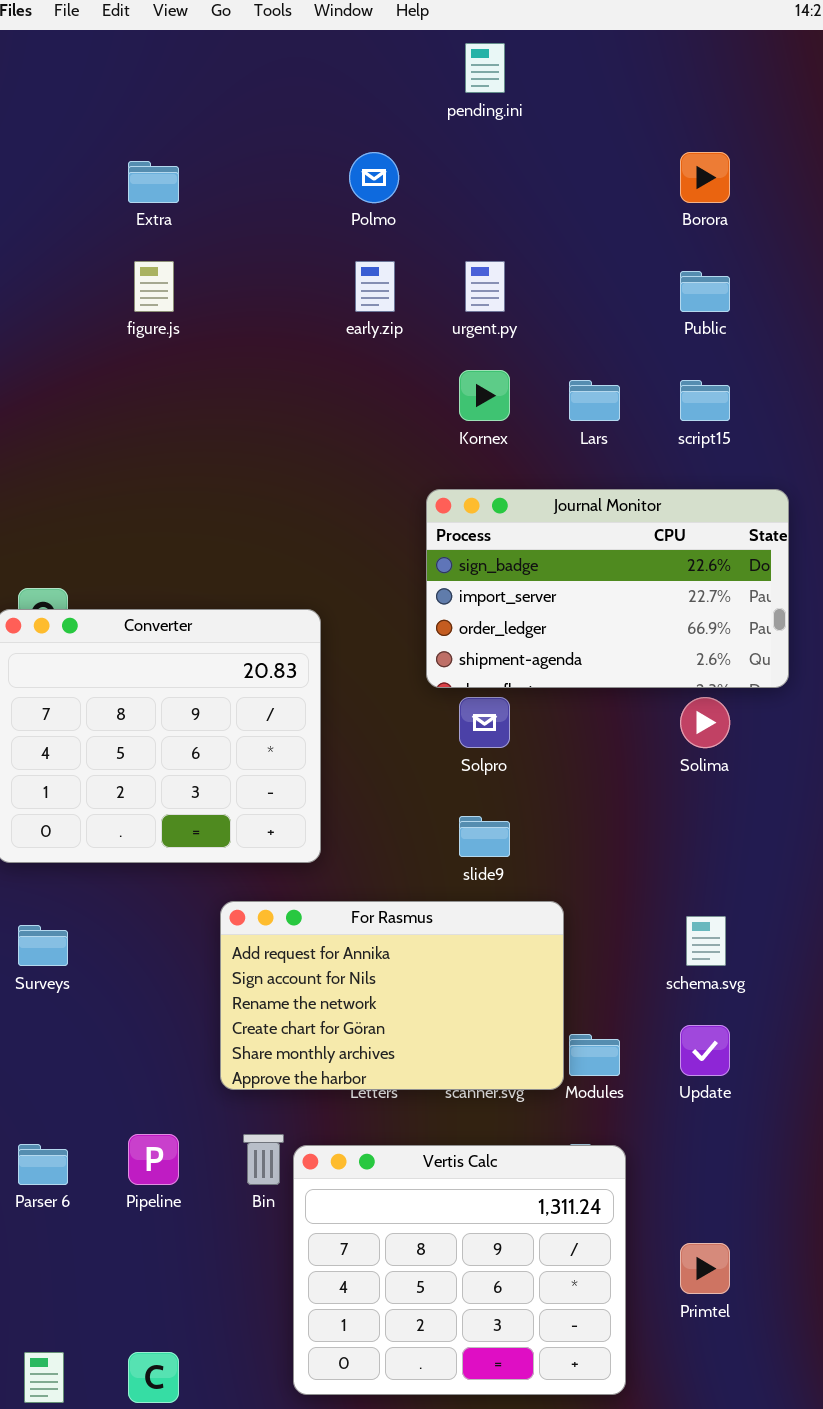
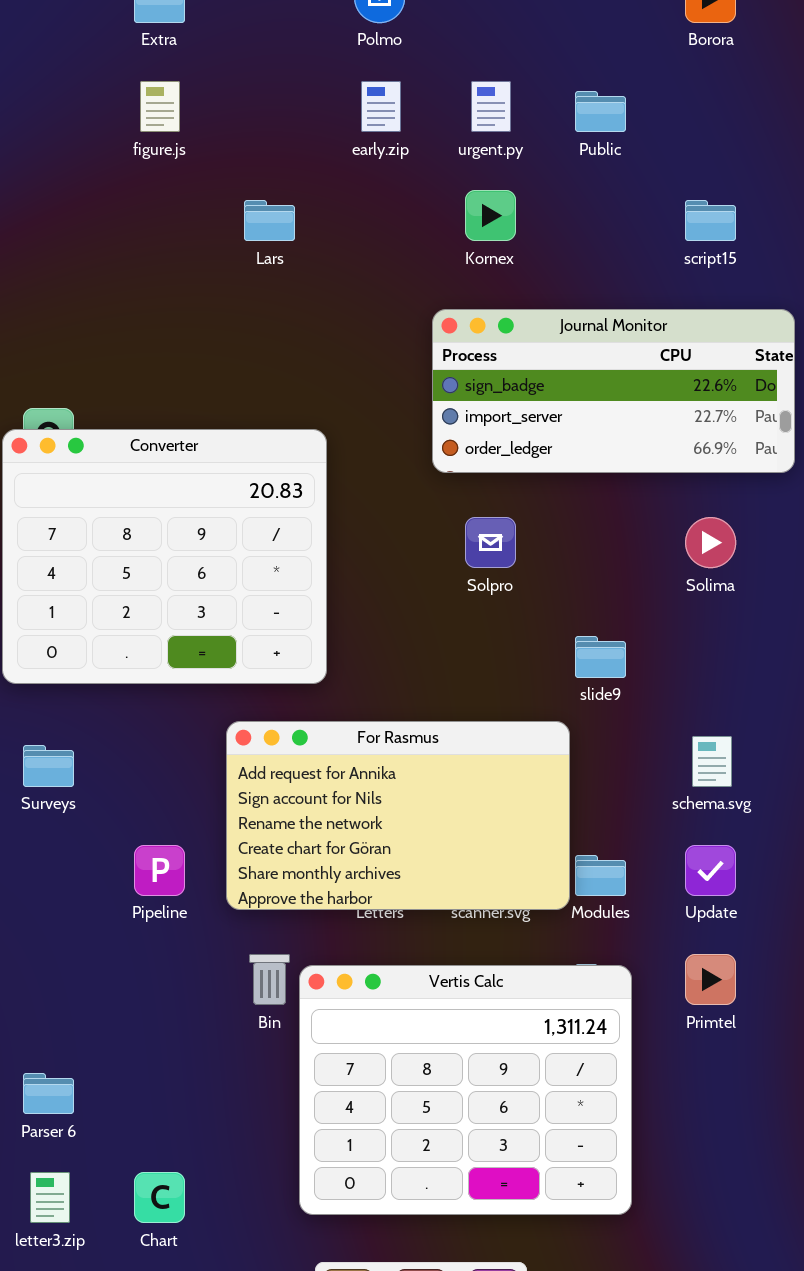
Public: [680,271,730,312] -> [575,91,626,132], moved
Lars: [569,380,620,421] -> [244,200,295,241], moved
Journal Monitor: [426,489,789,688] -> [432,309,795,473], resized
slide9: [459,816,510,857] -> [575,636,626,678], moved
Pipeline: [128,1134,179,1185] -> [134,845,185,896], moved
Parser 6: [18,1144,68,1185] -> [23,1073,74,1114], moved
Primtel: [680,1243,730,1294] -> [685,954,736,1005], moved

